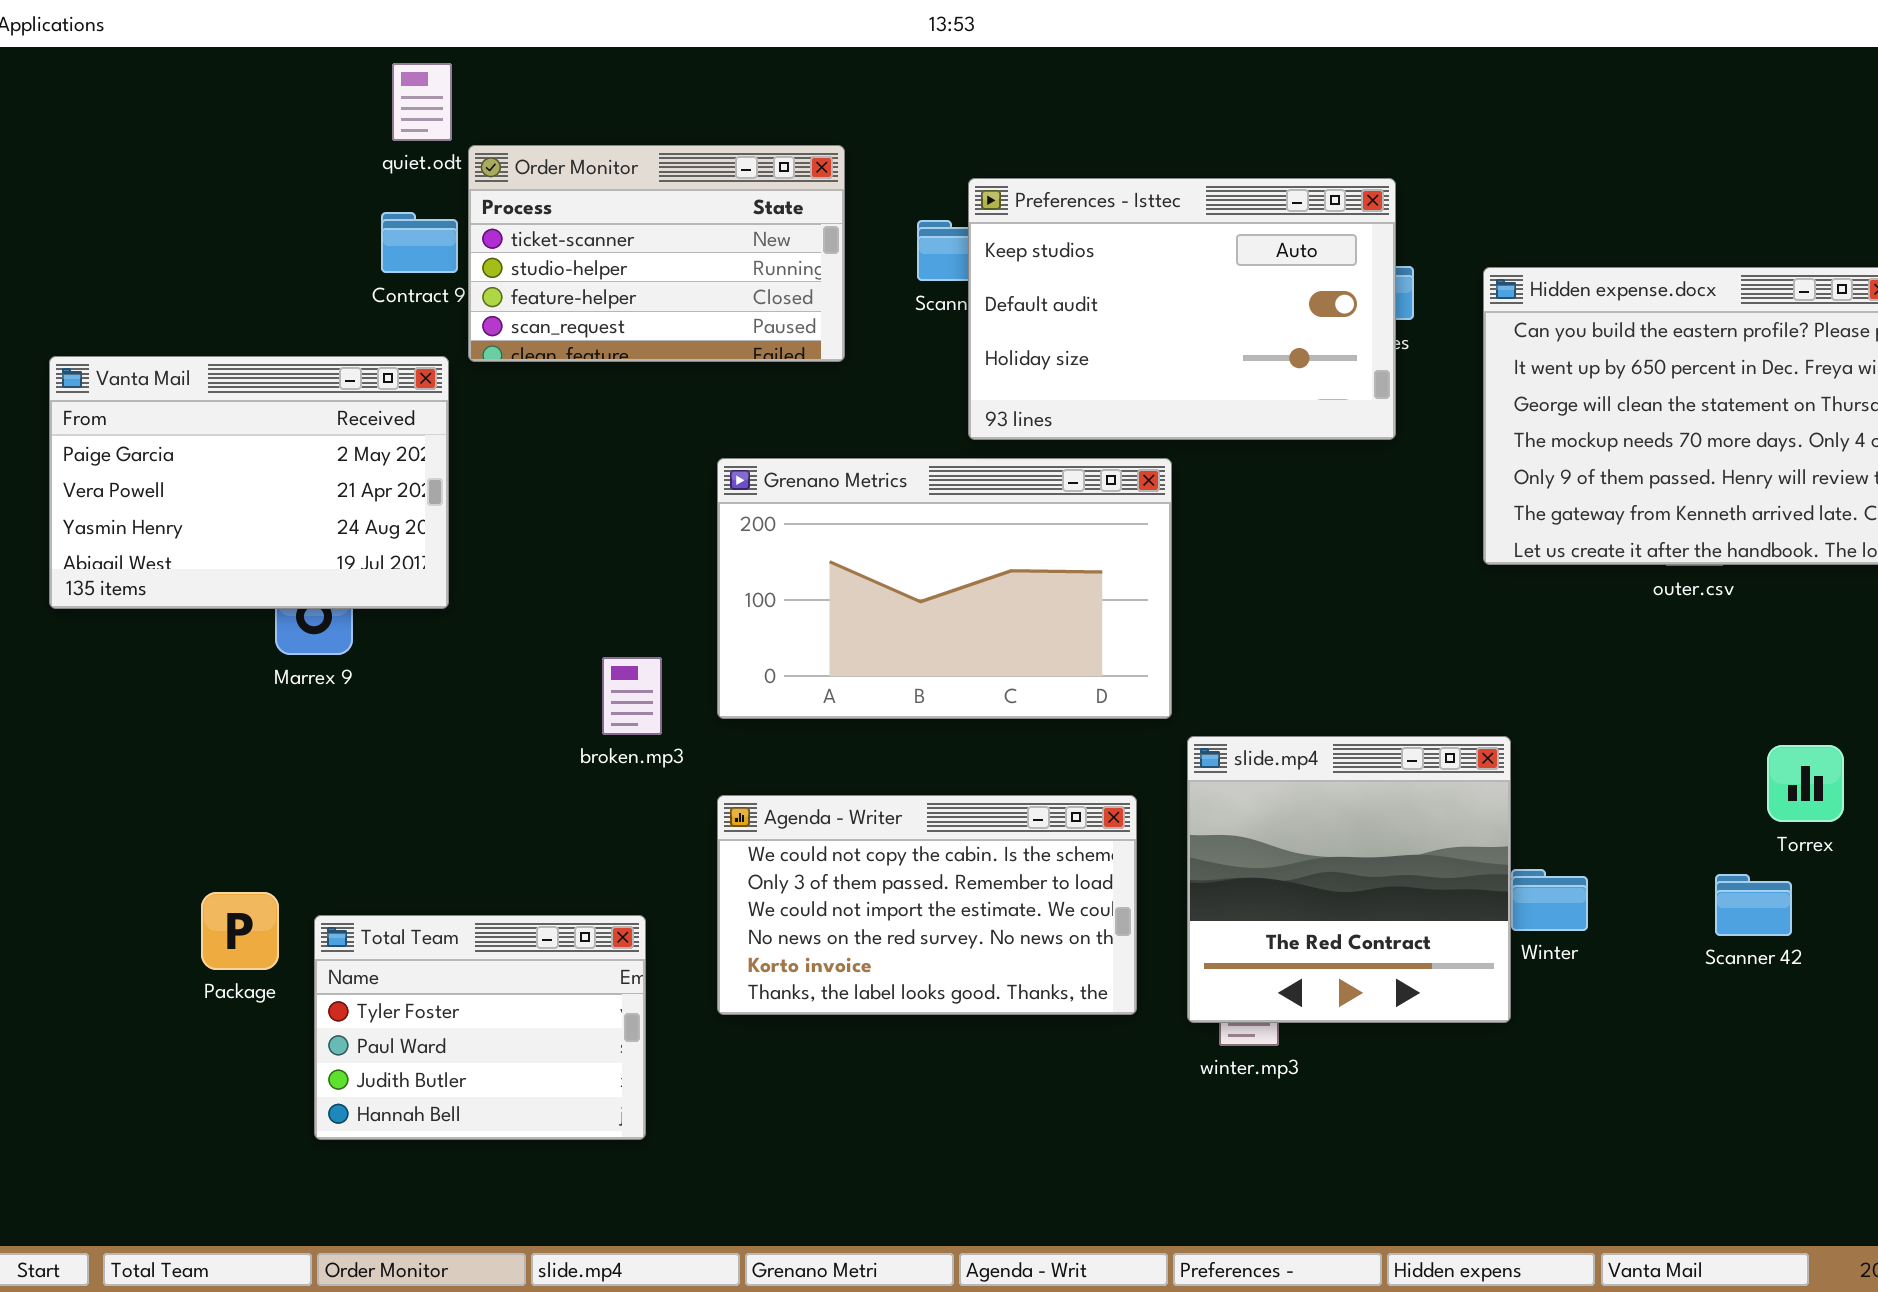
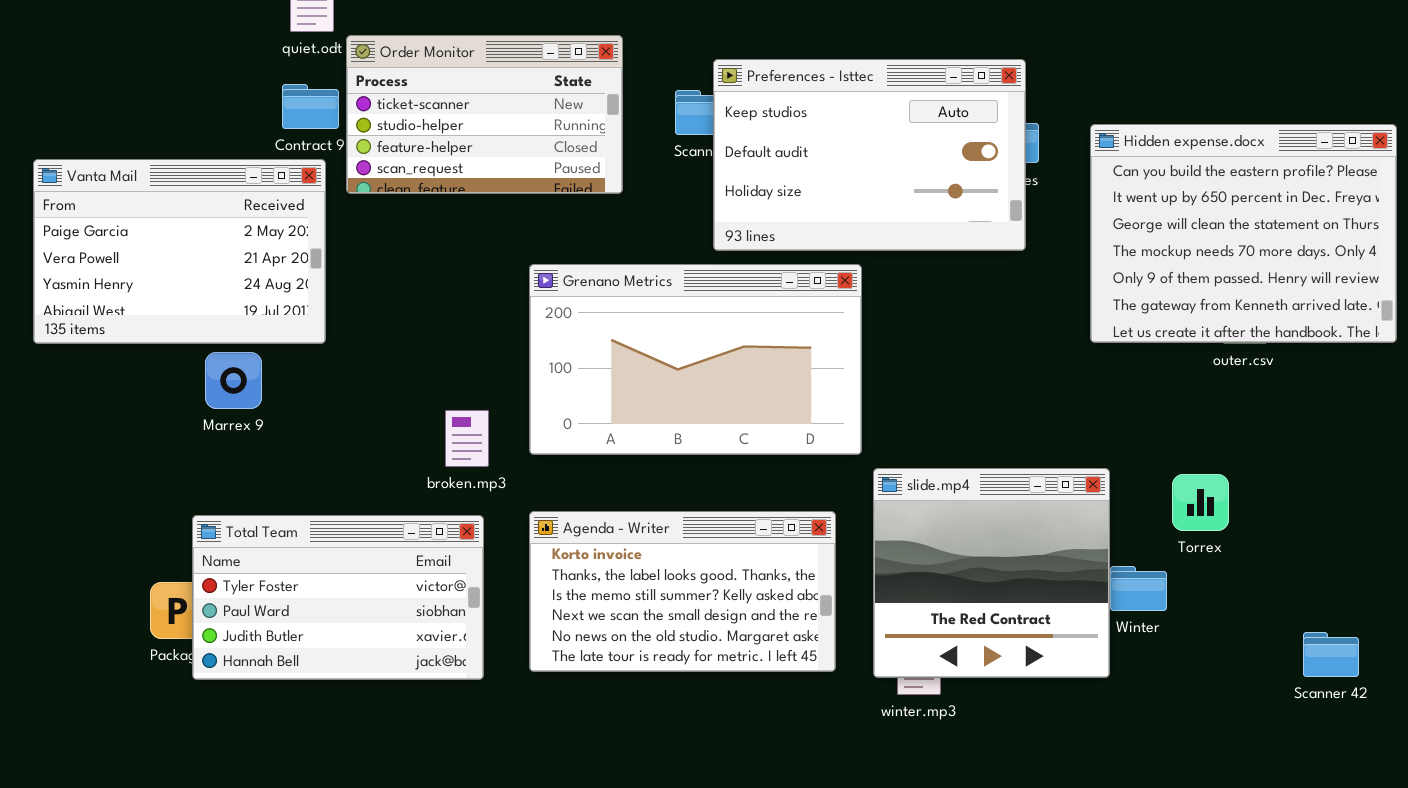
Vanta Mail: [49,356,449,609] -> [33,159,326,344], moved
Torrex: [1767,745,1844,822] -> [1172,474,1229,531], moved
Agenda - Writer: [717,795,1137,1015] -> [529,511,836,672], scrolled down 4 rows
Scanner 42: [1715,874,1792,936] -> [1303,632,1359,677], moved
Total Team: [314,915,646,1140] -> [192,515,484,680], moved, resized

